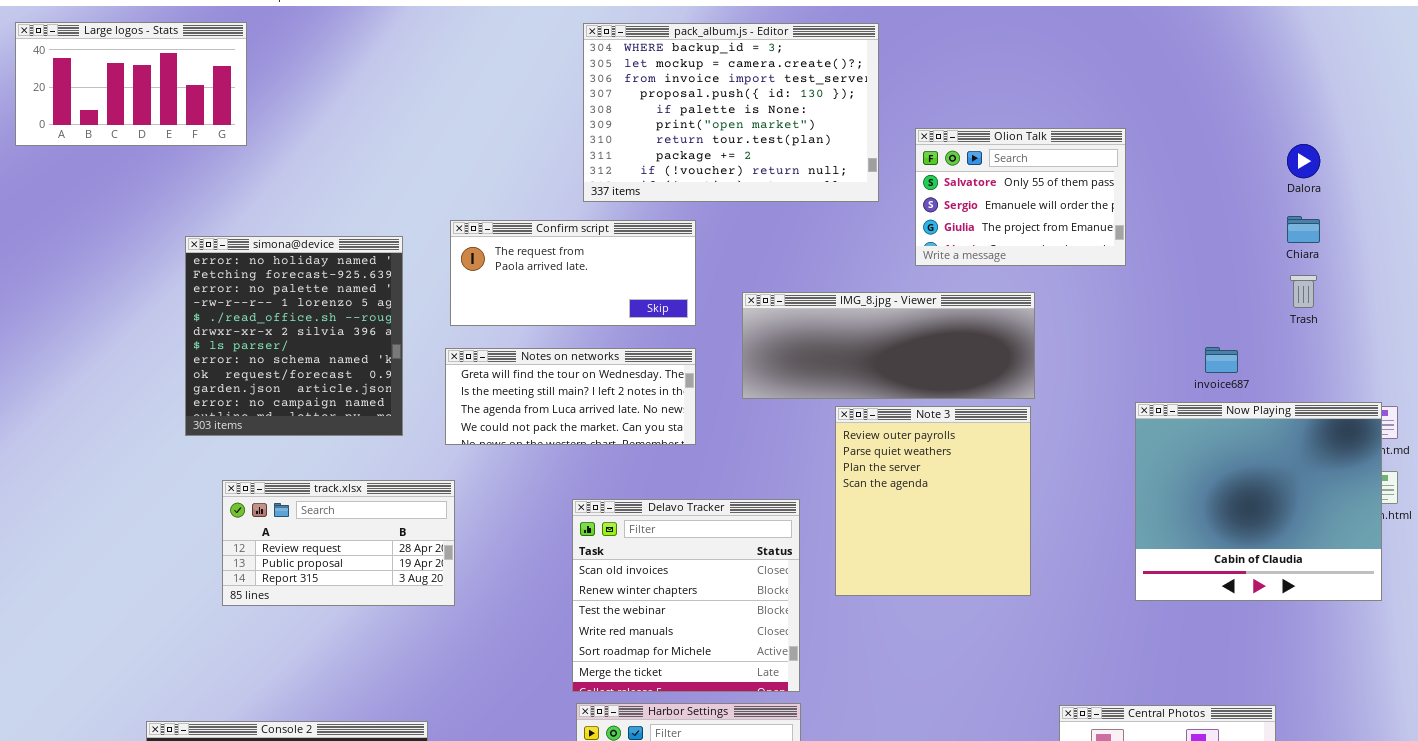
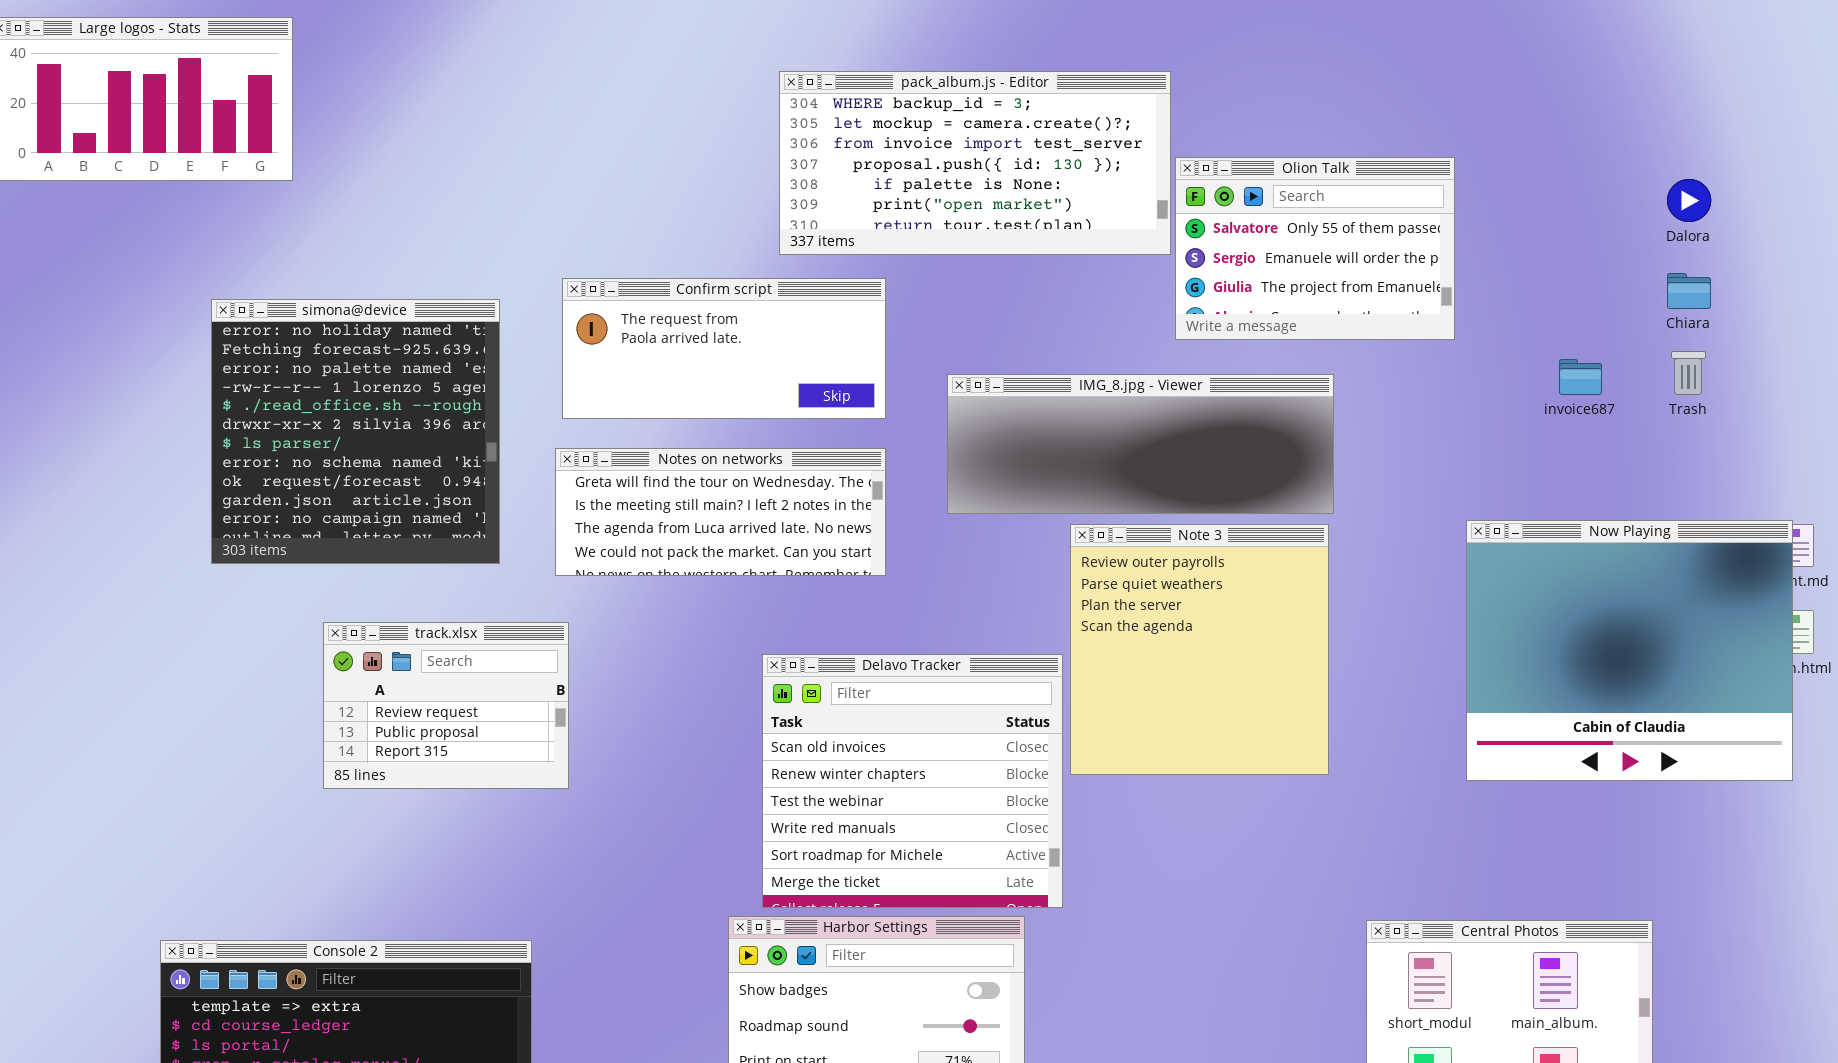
pack_album.js - Editor: [583,23,879,202] -> [779,71,1171,255], moved, resized
invoice687: [1205,347,1238,373] -> [1559,359,1602,395], moved
track.xlsx: [222,480,455,606] -> [323,622,569,789], resized
Delavo Tracker: [572,499,800,692] -> [762,654,1063,908], moved

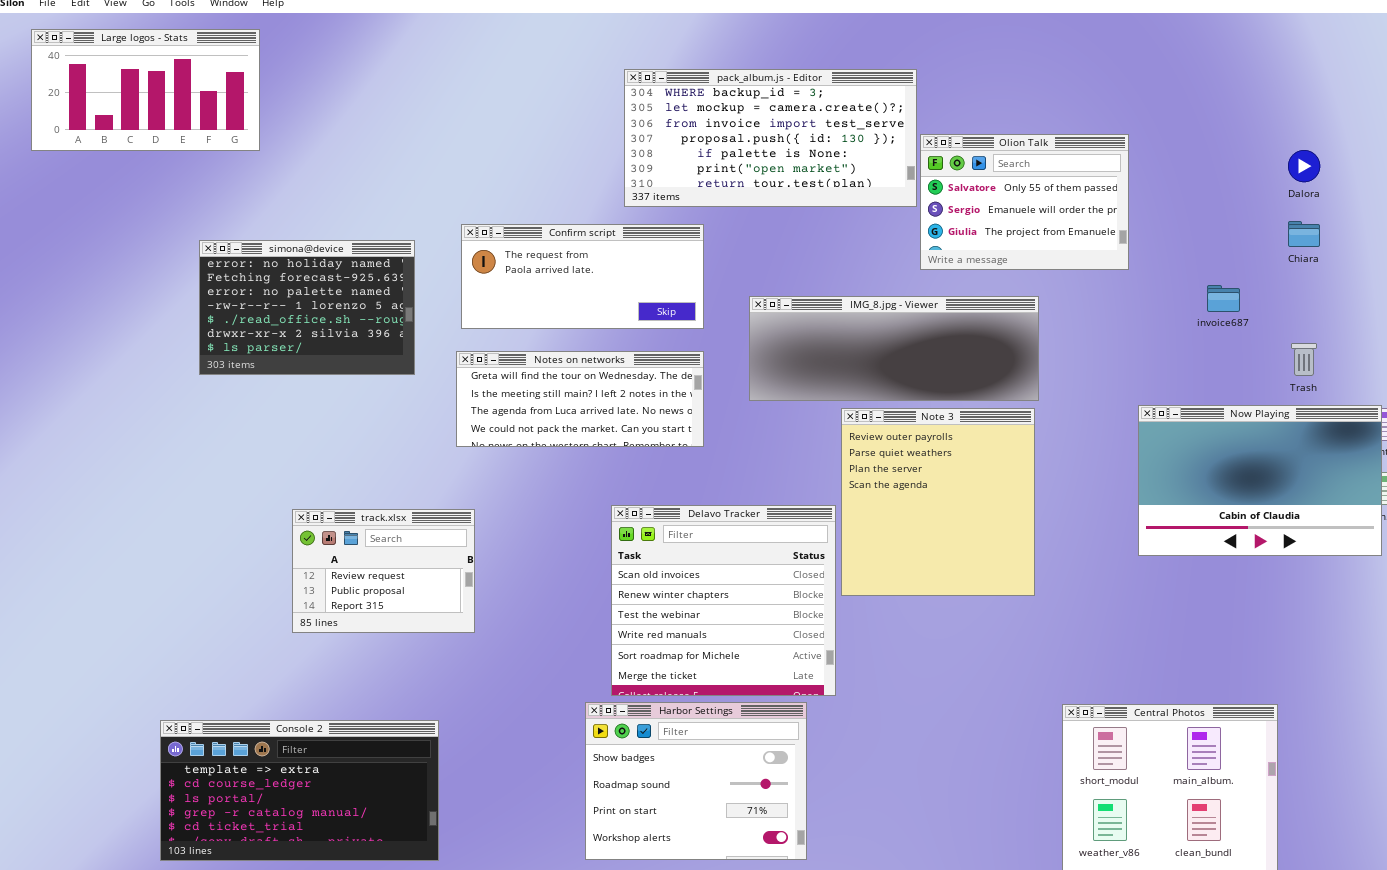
simona@device: [211,299,500,564] -> [199,240,415,375], resized
Trash: [1671,351,1706,395] -> [1291,343,1317,376], moved
Now Playing: [1466,520,1793,781] -> [1138,405,1382,556], resized
track.xlsx: [323,622,569,789] -> [292,509,475,633], moved

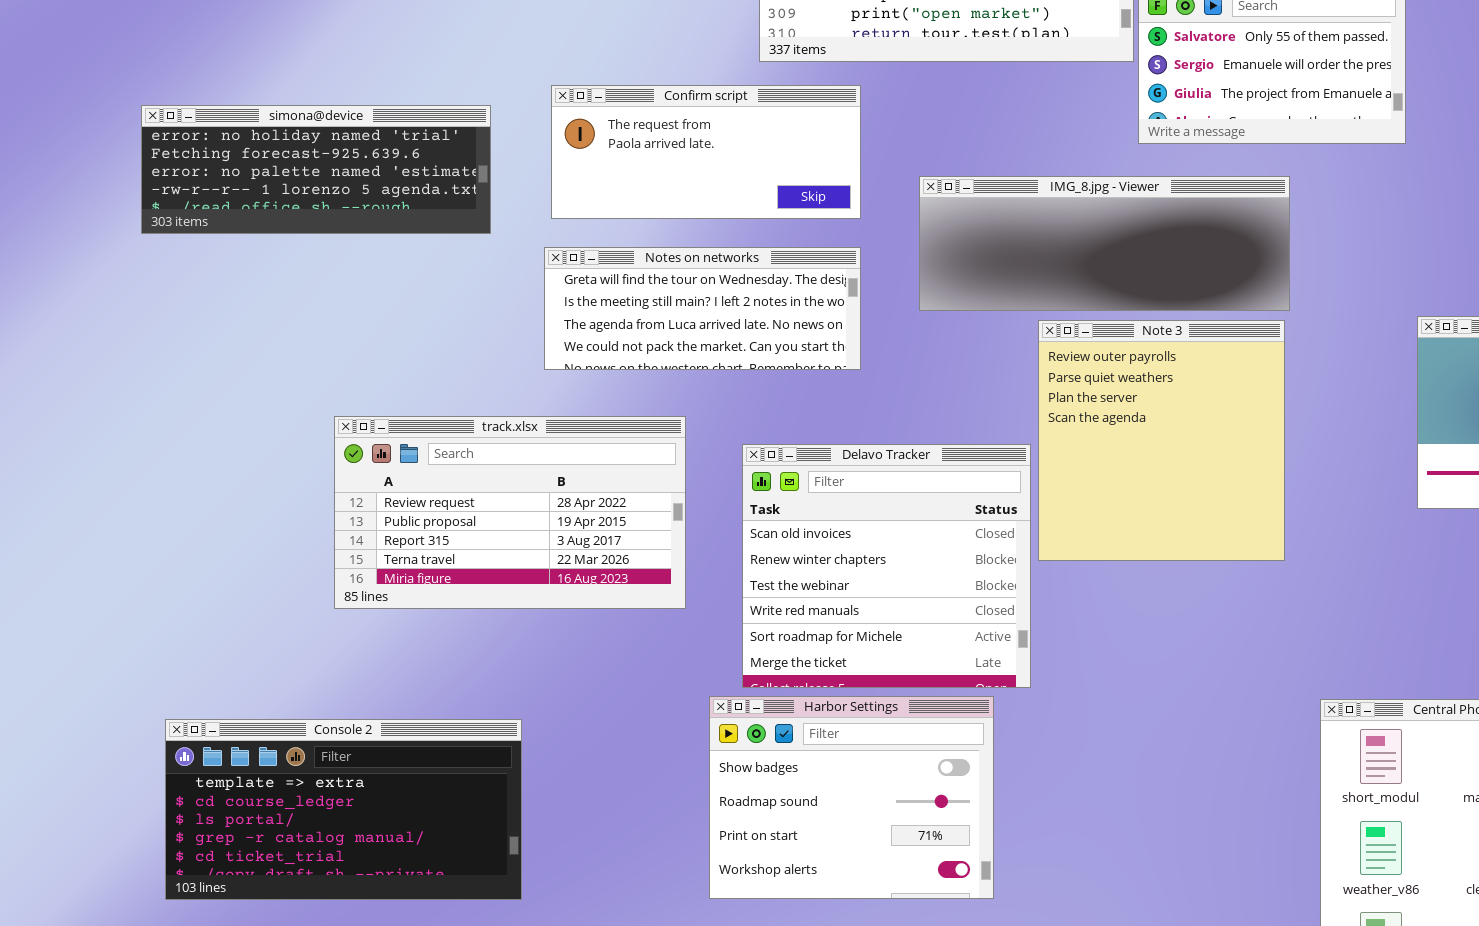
simona@device: [199,240,415,375] -> [141,105,491,234], resized
track.xlsx: [292,509,475,633] -> [334,416,686,609], resized

